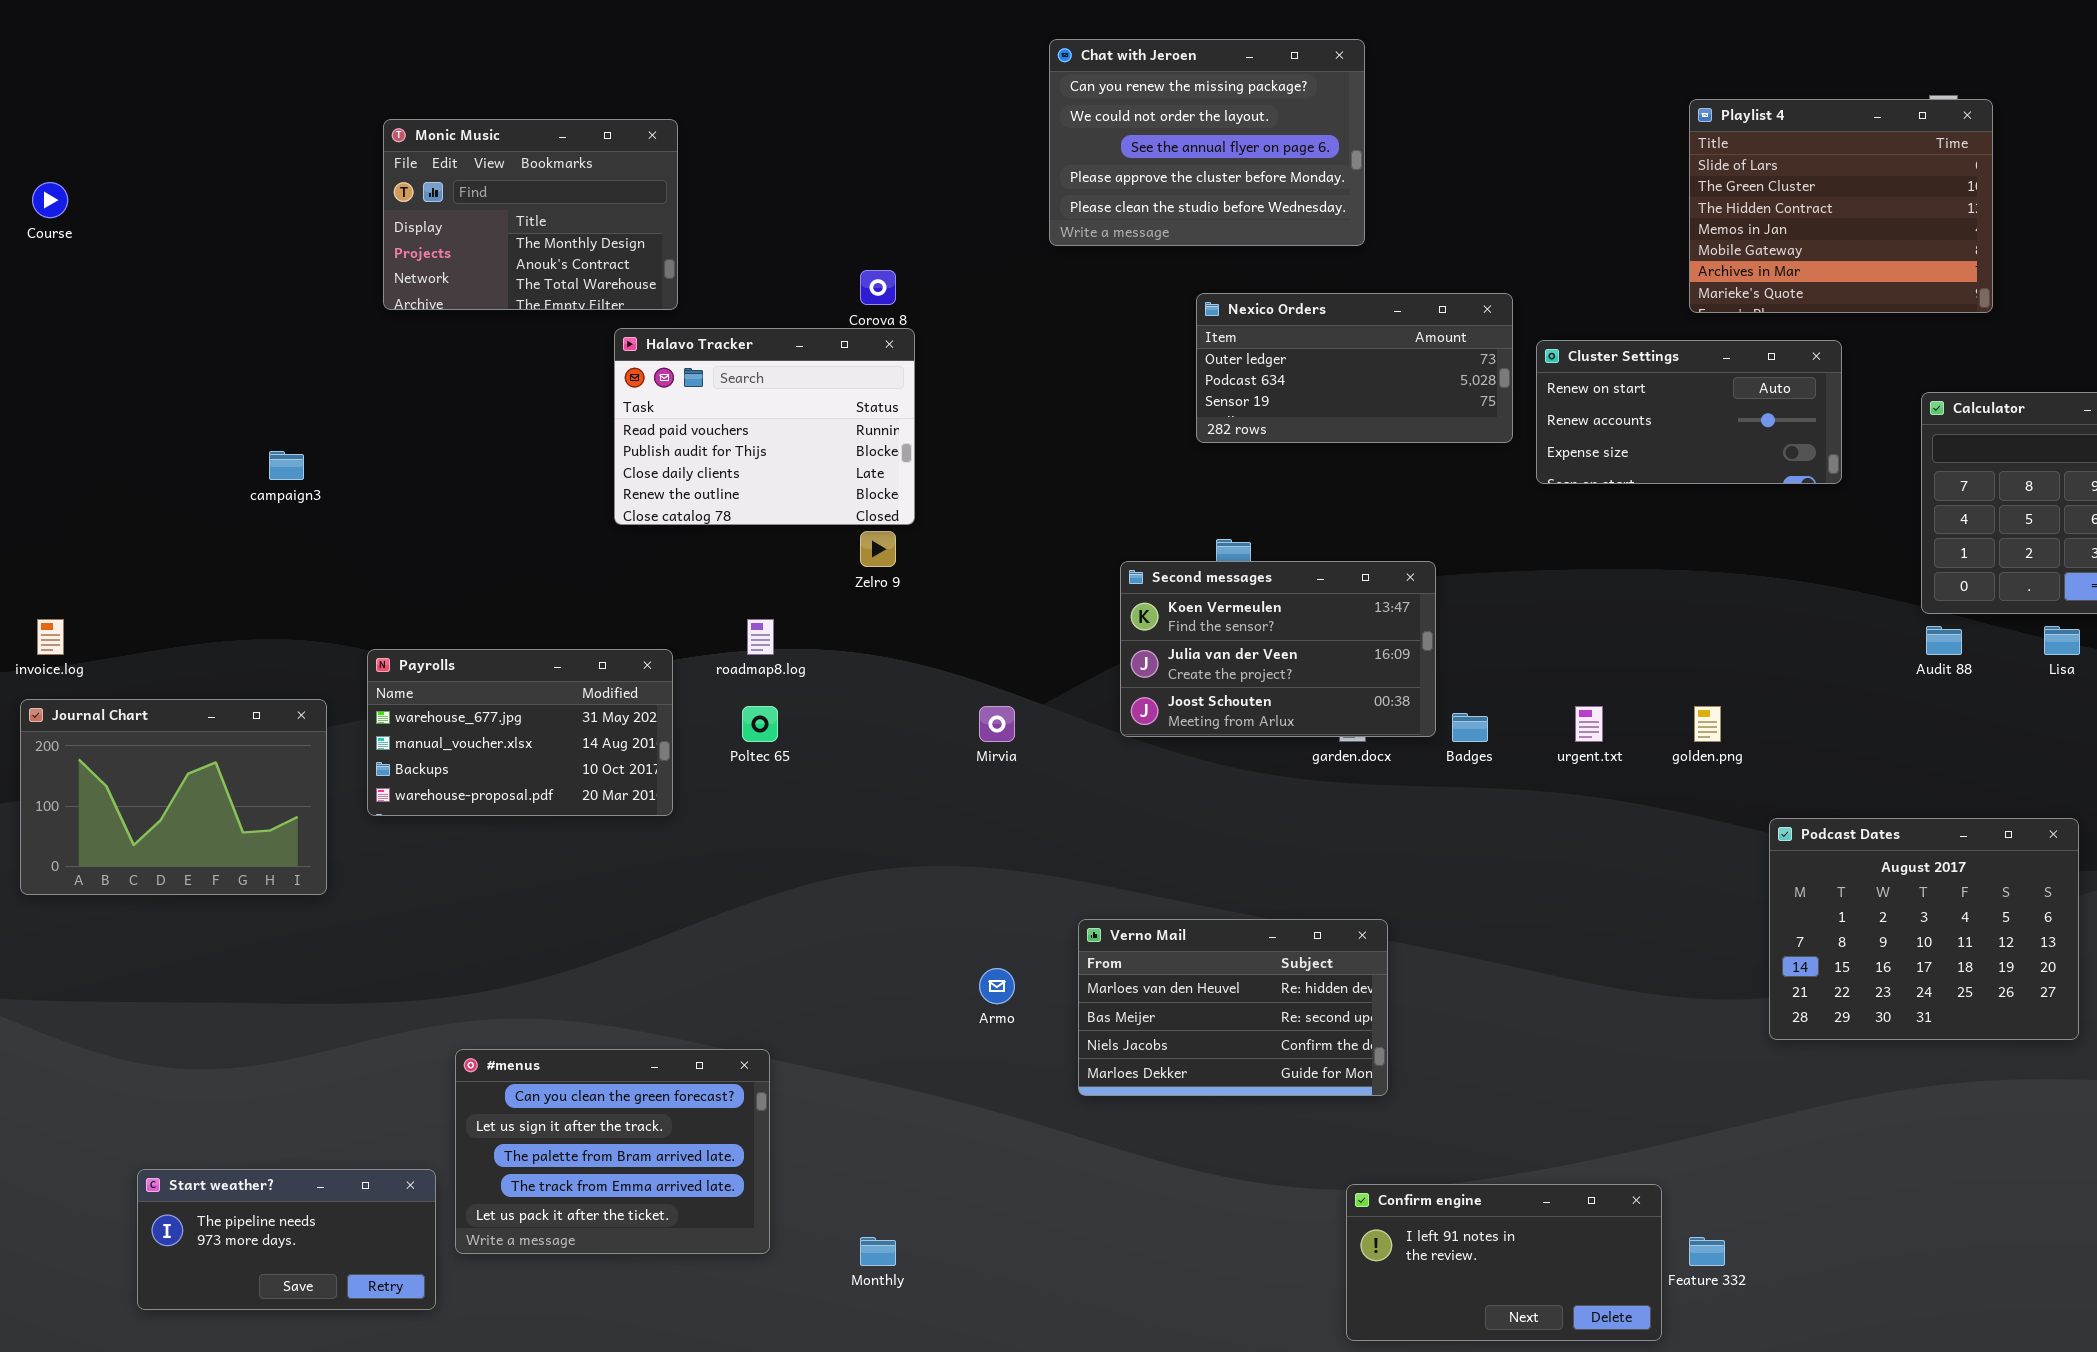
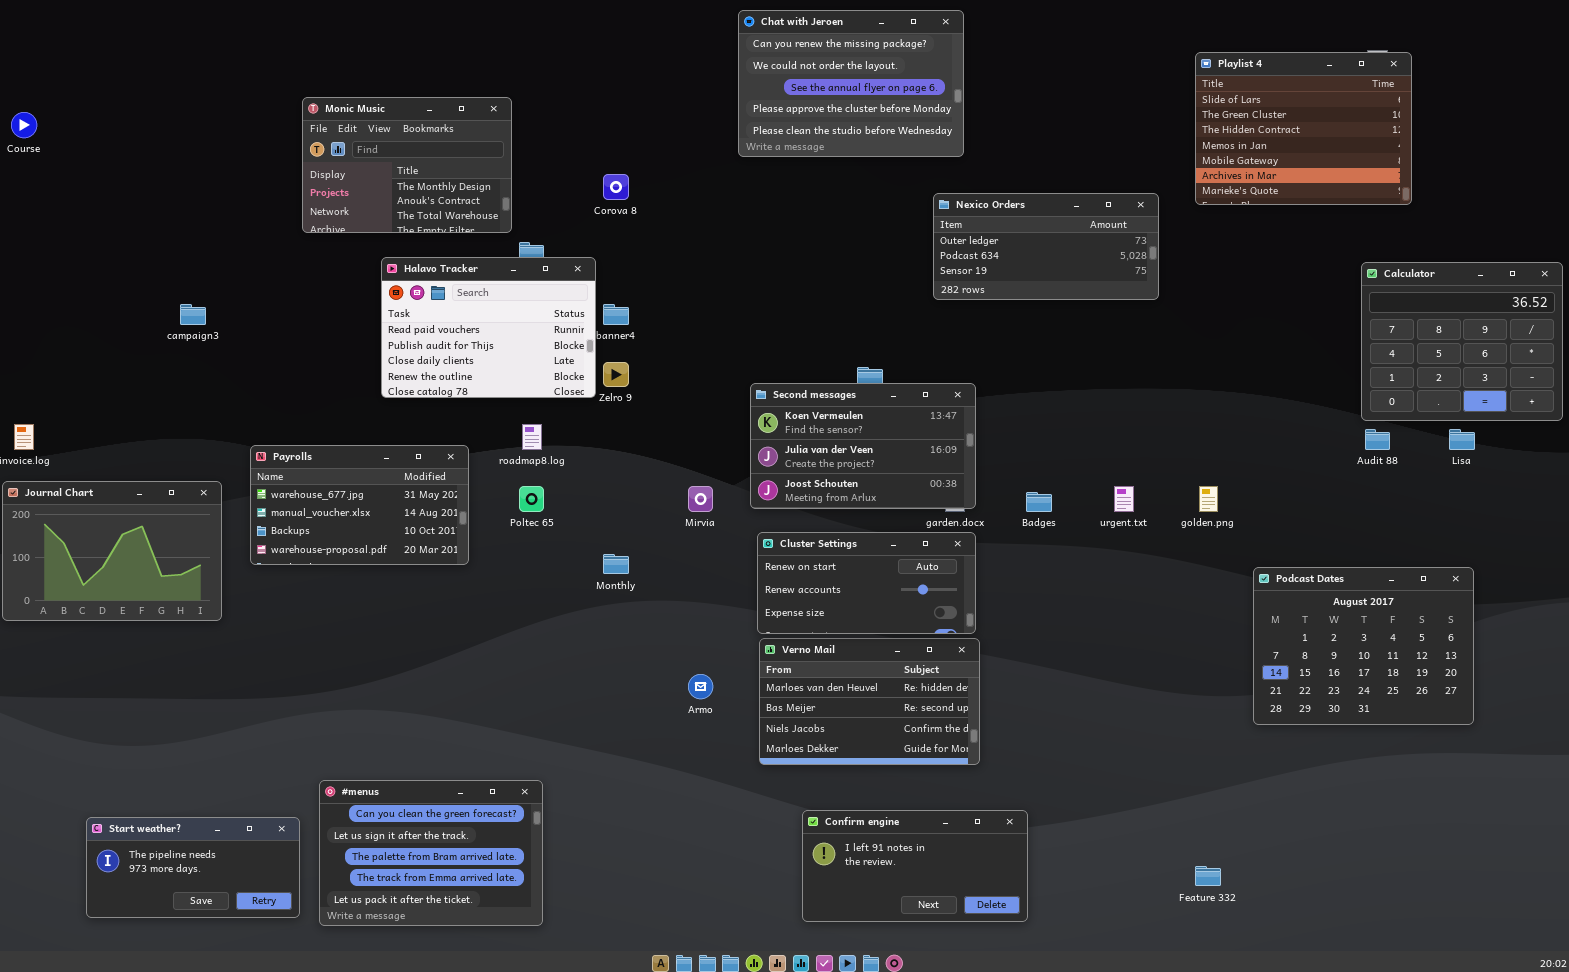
Monic Music: [383,119,678,310] -> [302,97,512,233], moved
Nexico Orders: [1196,293,1513,443] -> [933,193,1159,300], moved
Halavo Tracker: [614,328,915,525] -> [381,257,596,398], moved
Cluster Settings: [1536,340,1842,484] -> [757,532,976,634], moved
Second messages: [1120,561,1436,737] -> [750,383,976,509], moved
#menus: [455,1049,770,1254] -> [319,780,543,926], moved
Confirm engine: [1346,1184,1662,1341] -> [802,810,1028,922], moved
Monthly: [860,1237,896,1266] -> [603,554,629,574], moved

